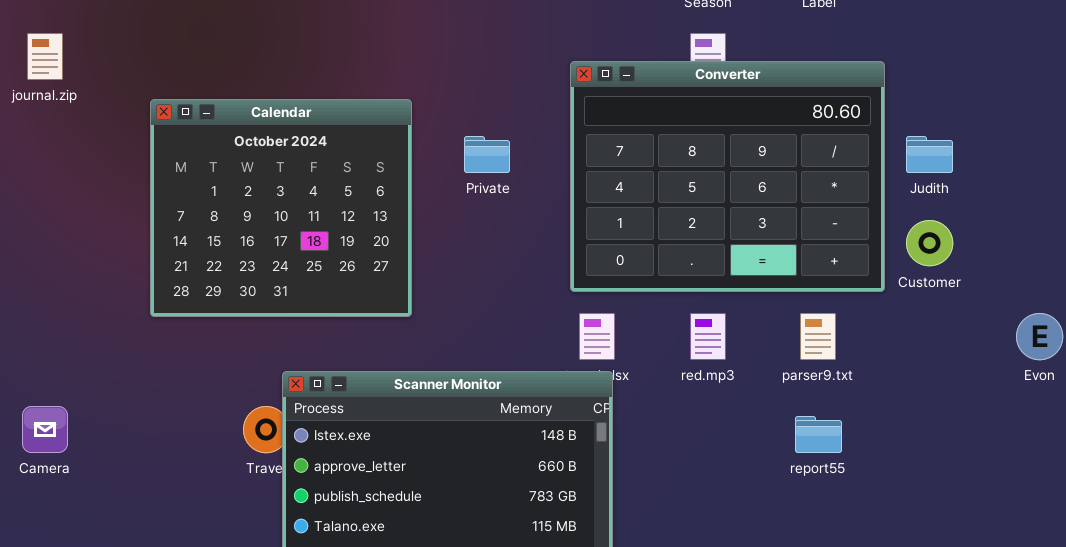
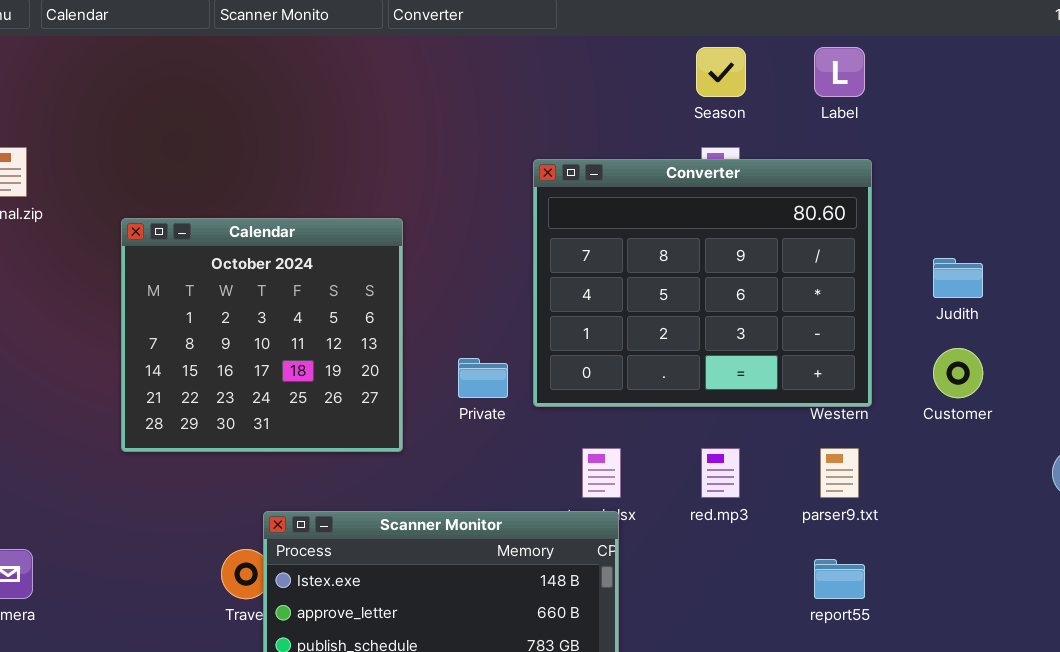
Converter: [570,61,885,292] -> [533,159,872,407], moved
Private: [464,136,510,173] -> [458,358,508,398], moved

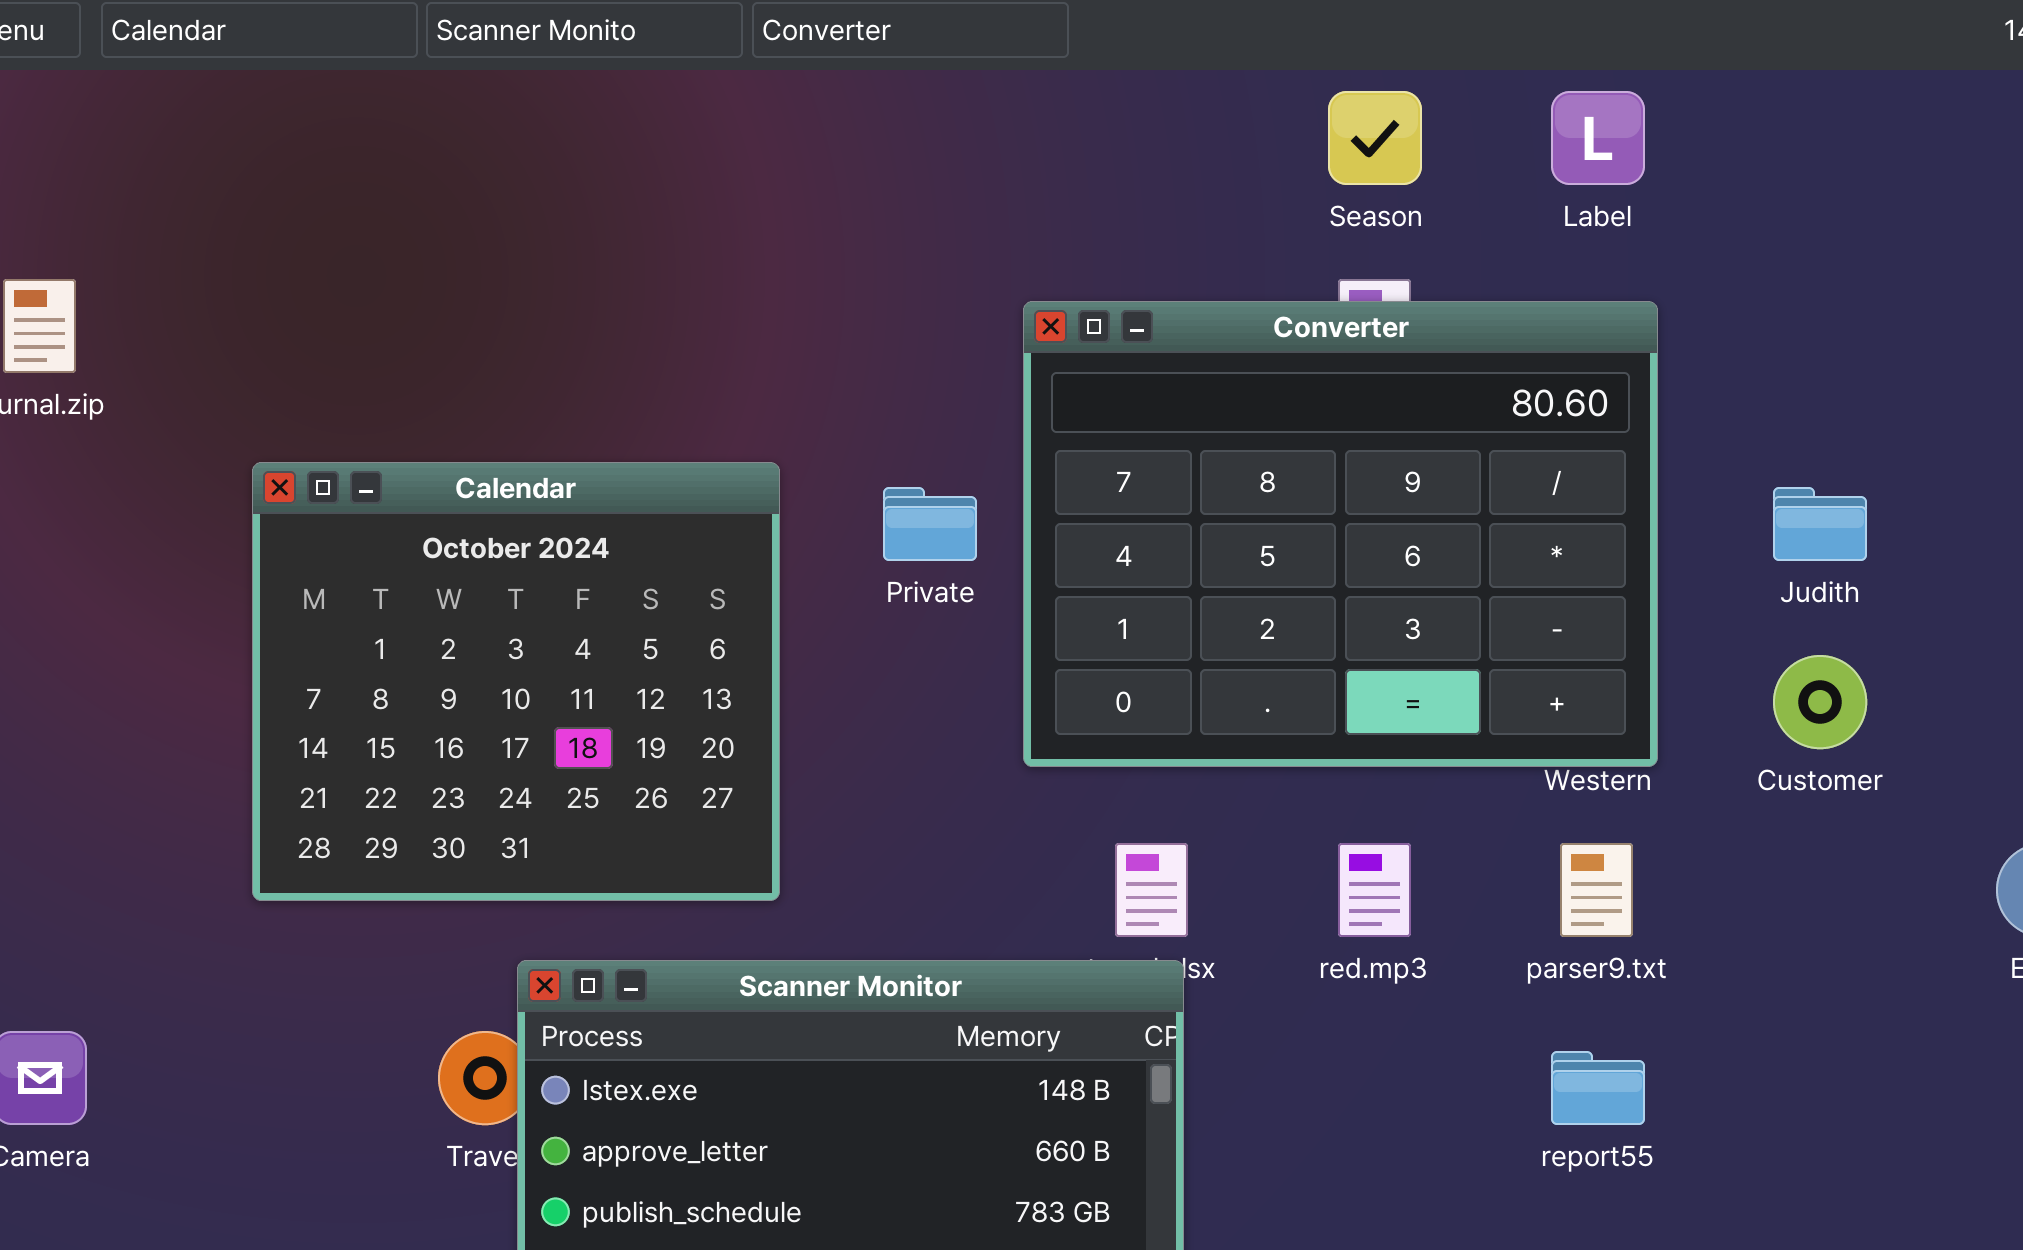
Calendar: [121,218,403,452] -> [252,462,780,901], moved
Private: [458,358,508,398] -> [883,487,977,561], moved

